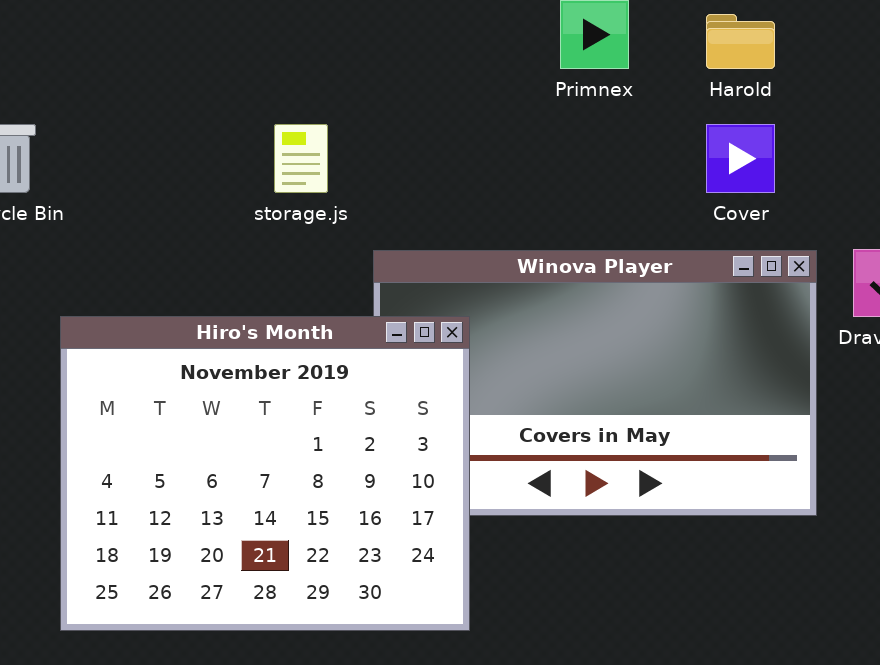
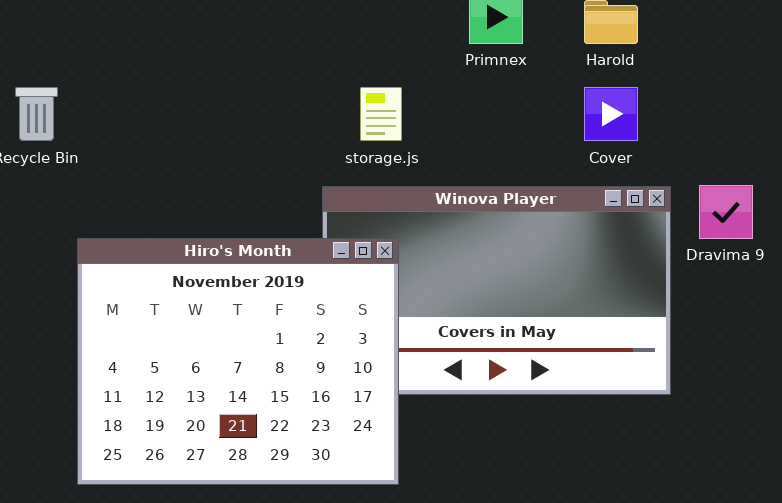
storage.js: [274,124,328,193] -> [360,87,402,141], moved

